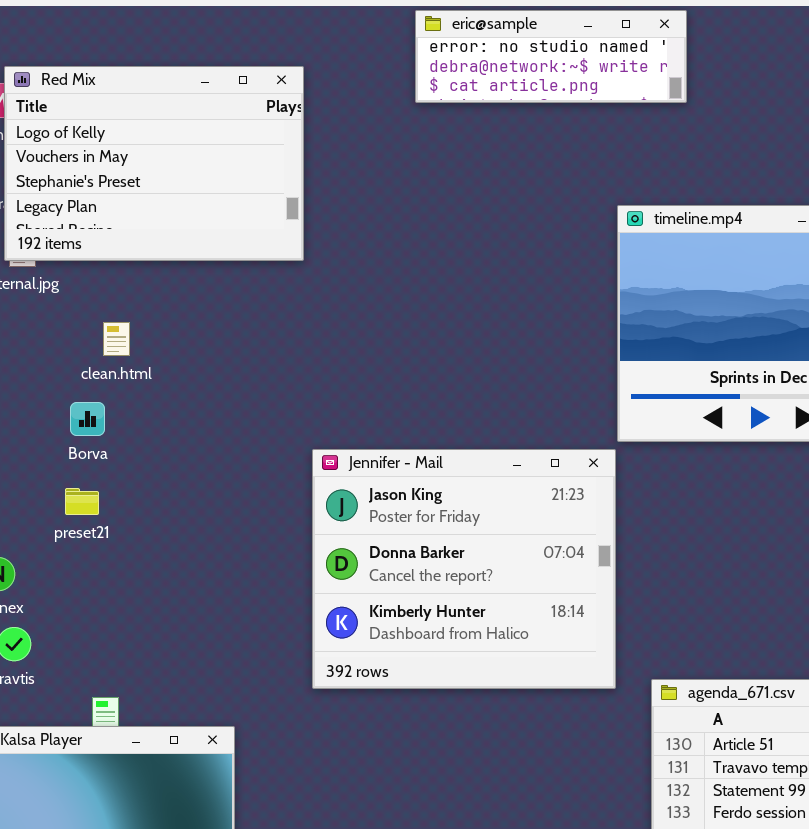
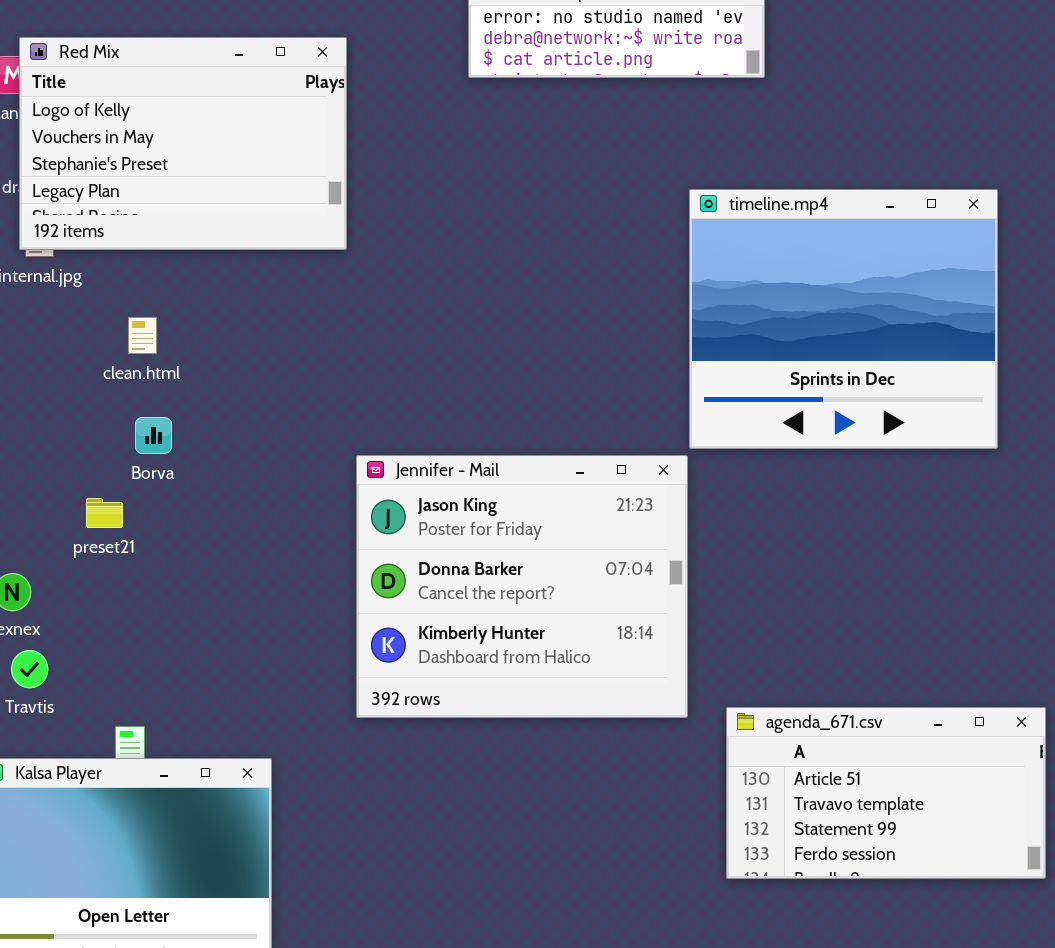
Borva: [70,402,105,436] -> [135,417,172,454], moved

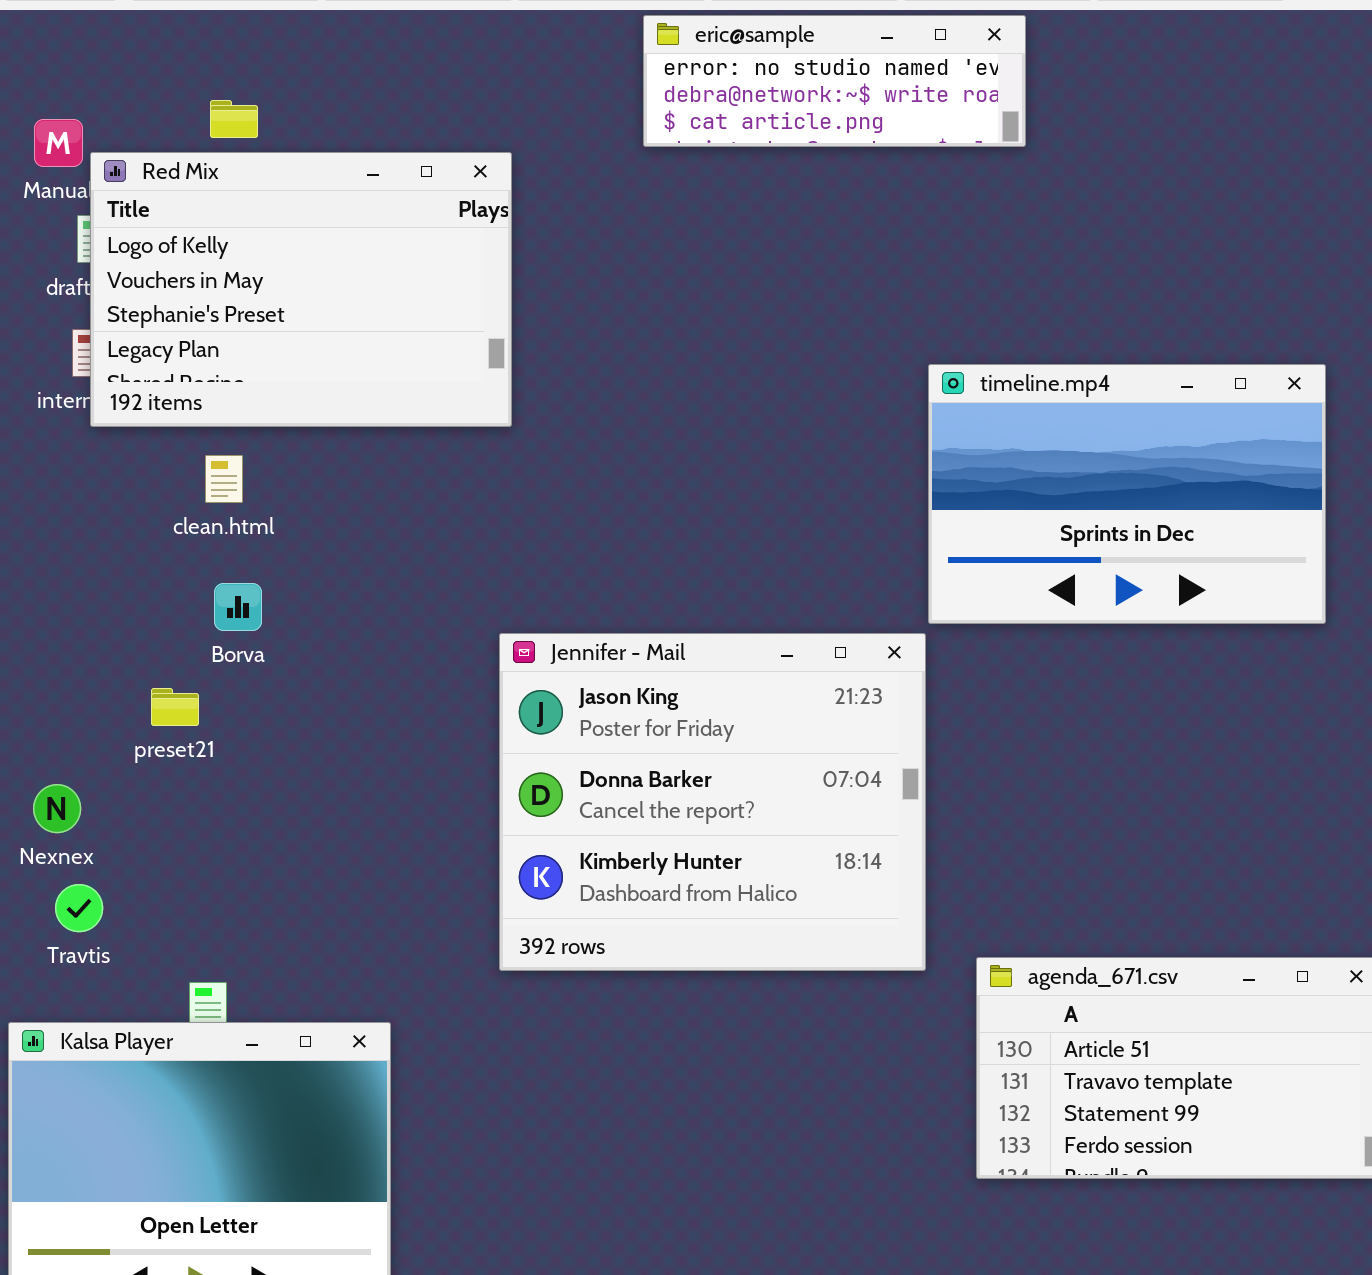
Red Mix: [19,37,347,250] -> [90,152,512,427], moved
timeline.mp4: [689,189,998,449] -> [928,364,1326,624], resized

